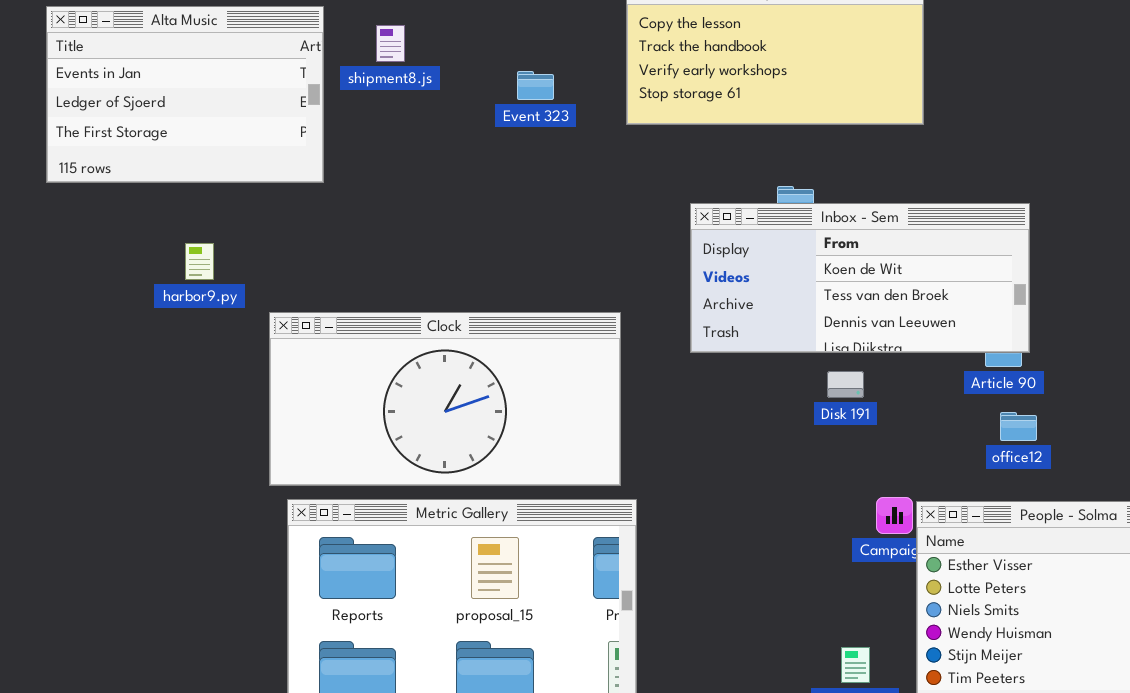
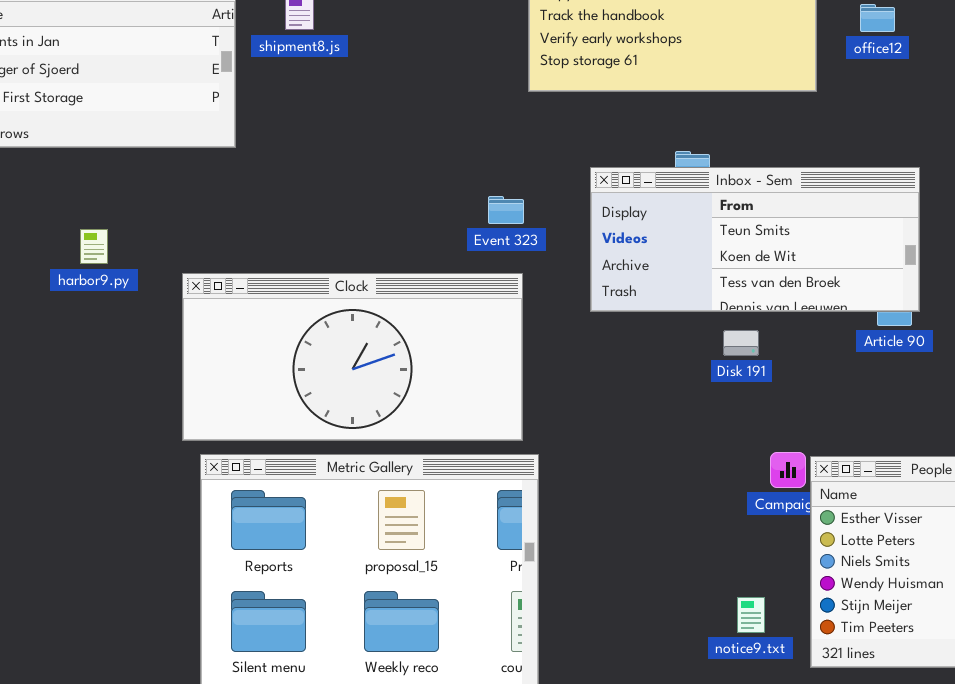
Event 323: [517,71,554,100] -> [488,196,524,224], moved
Inbox - Sem: [690,203,1030,353] -> [590,167,920,312], scrolled up 1 row
harbor9.py: [185,243,214,280] -> [80,229,108,264], moved
office12: [1000,412,1037,441] -> [860,4,895,32], moved

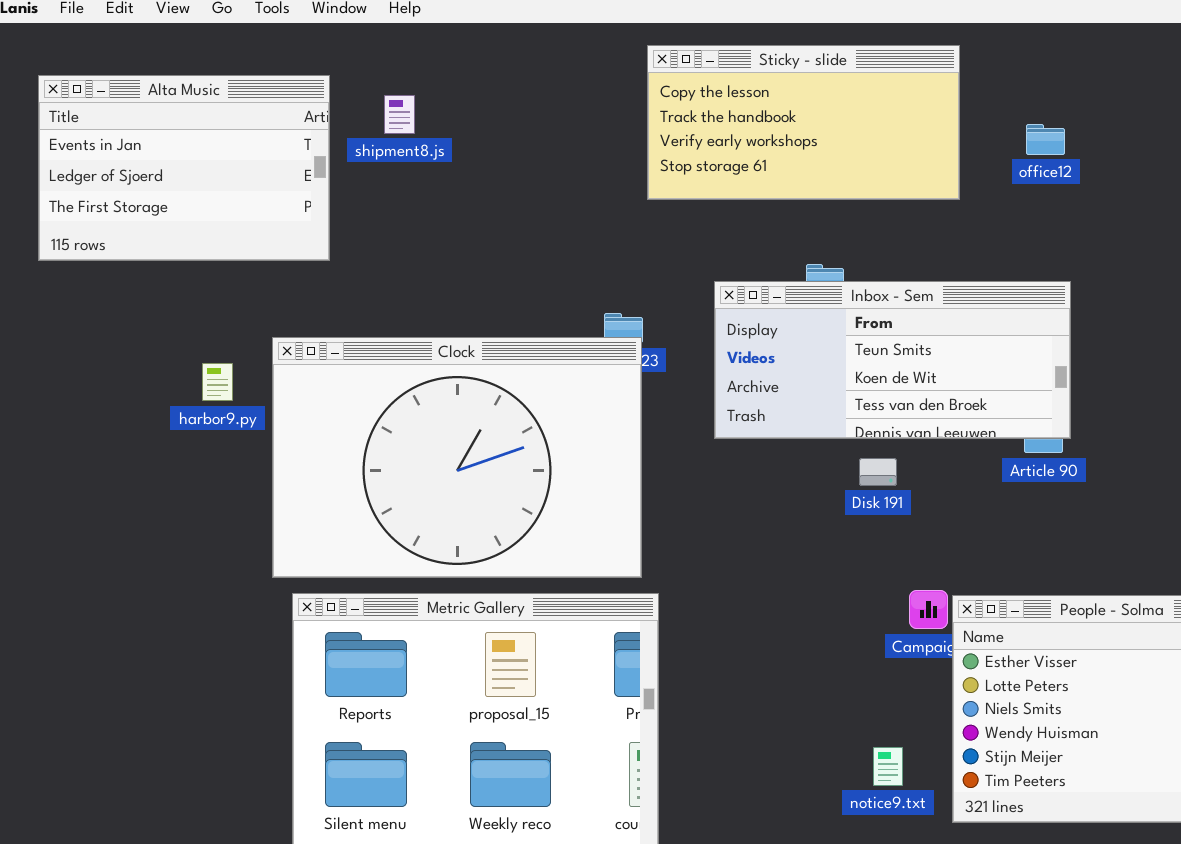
office12: [860,4,895,32] -> [1026,124,1065,155], moved
harbor9.py: [80,229,108,264] -> [202,363,233,401], moved
Clock: [182,273,523,441] -> [272,337,642,578], resized

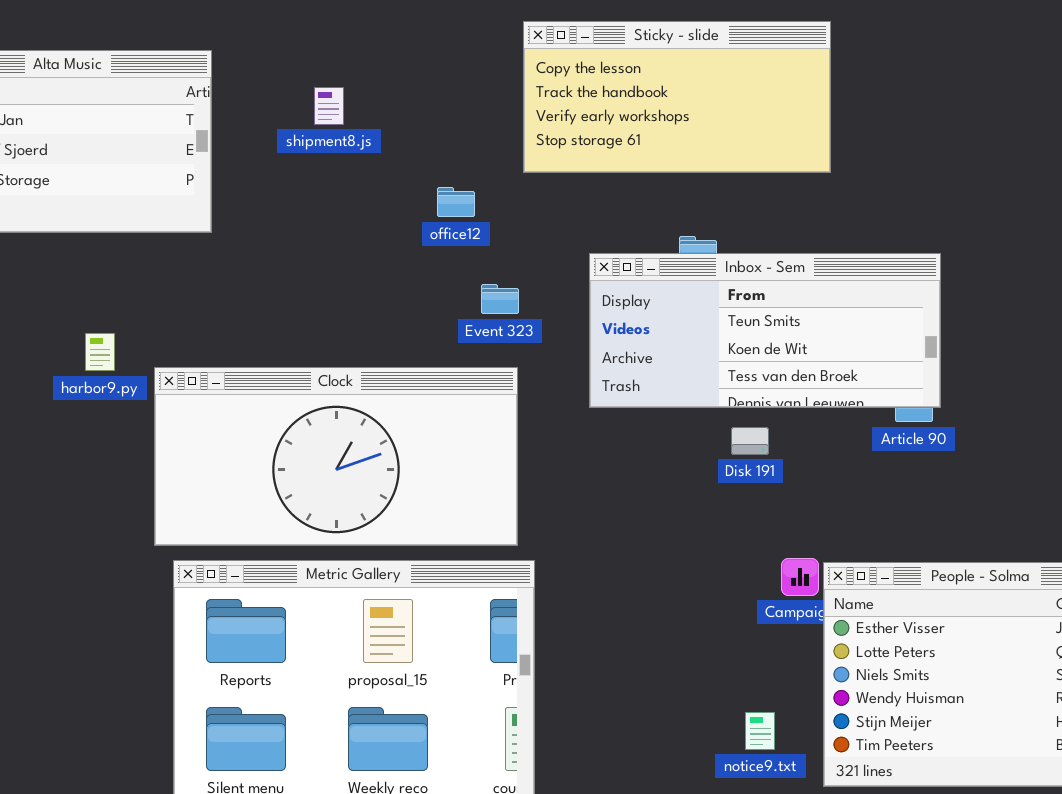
shipment8.js: [384,95,415,134] -> [314,87,344,125], moved
office12: [1026,124,1065,155] -> [437,187,475,217], moved
Clock: [272,337,642,578] -> [154,367,518,546], resized

